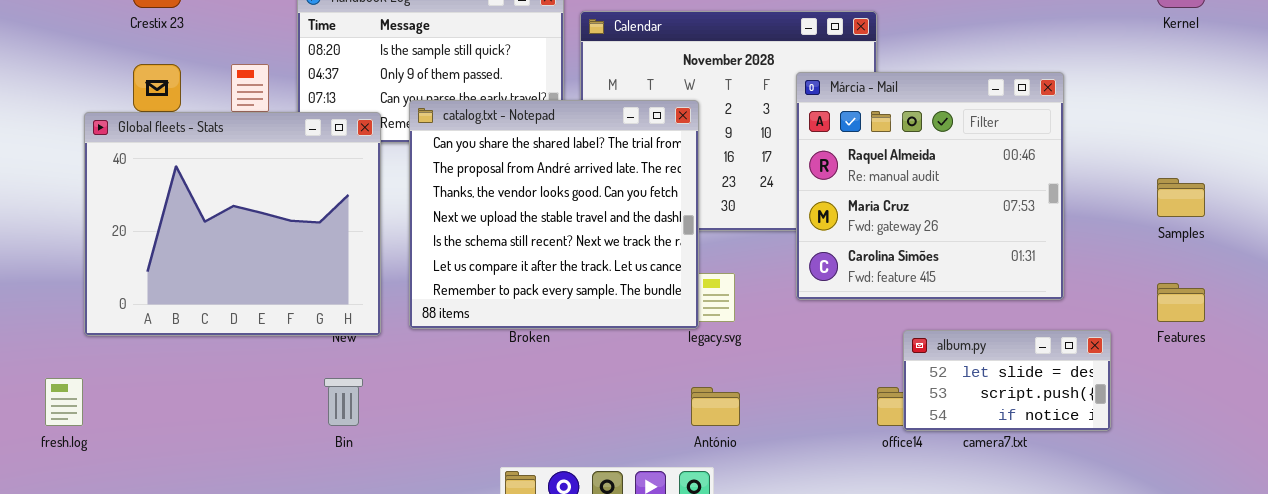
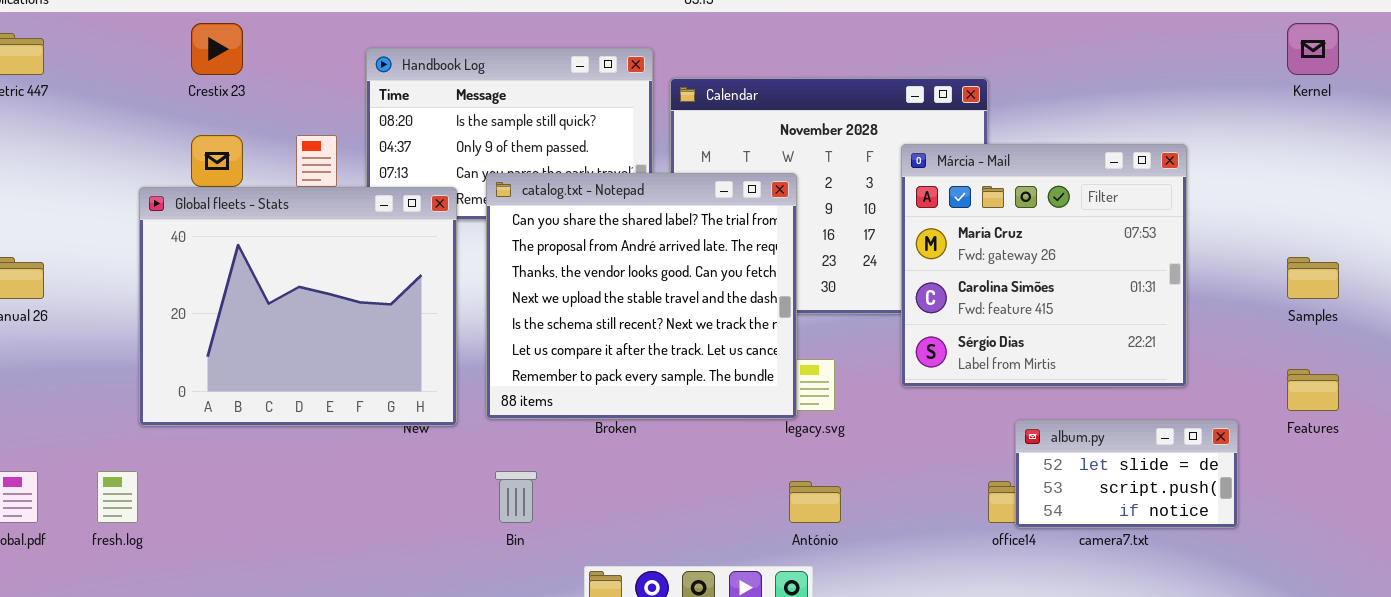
Márcia - Mail: [796,72,1064,300] -> [901,144,1187,387], scrolled down 1 row
Bin: [324,378,363,426] -> [495,471,537,523], moved

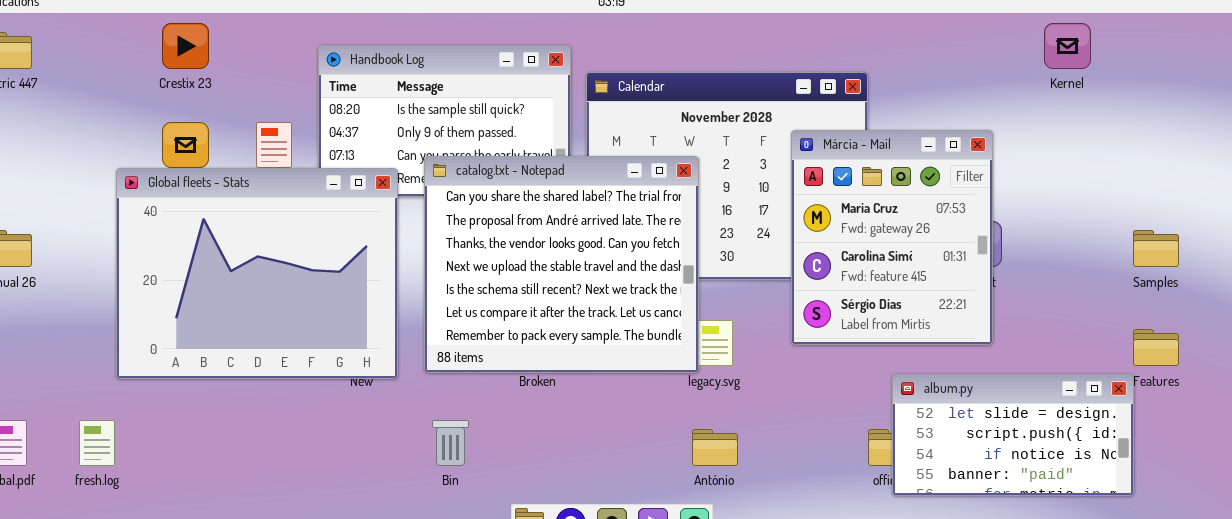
Kernel: [1287,23,1339,75] -> [1044,23,1091,69], moved
Márcia - Mail: [901,144,1187,387] -> [791,130,993,345], resized
album.py: [1015,420,1238,528] -> [892,374,1134,496], resized

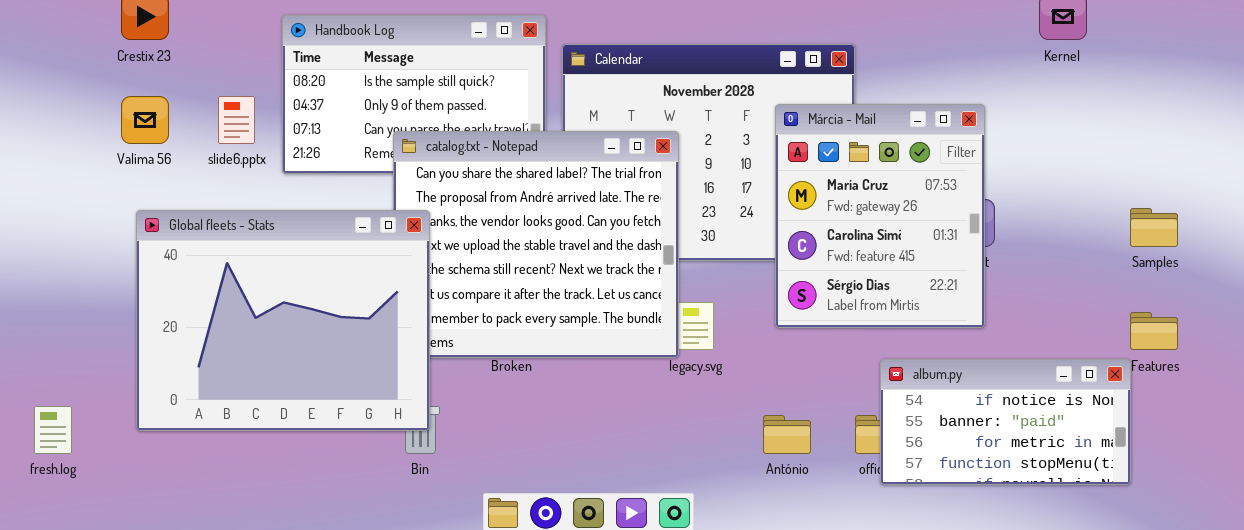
Global fleets - Stats: [116,168,398,379] -> [136,210,430,431], moved
album.py: [892,374,1134,496] -> [880,359,1131,485], scrolled down 2 rows
António: [692,429,738,466] -> [763,415,811,454], moved

